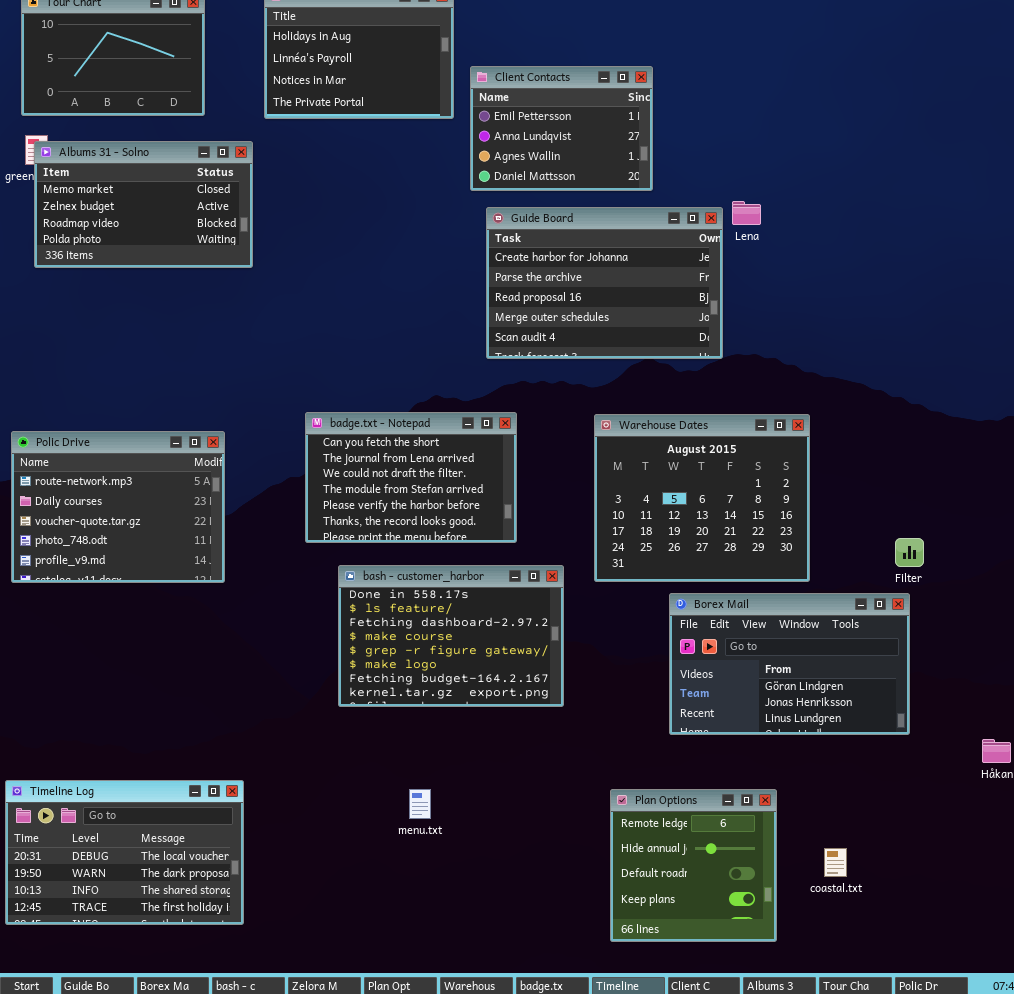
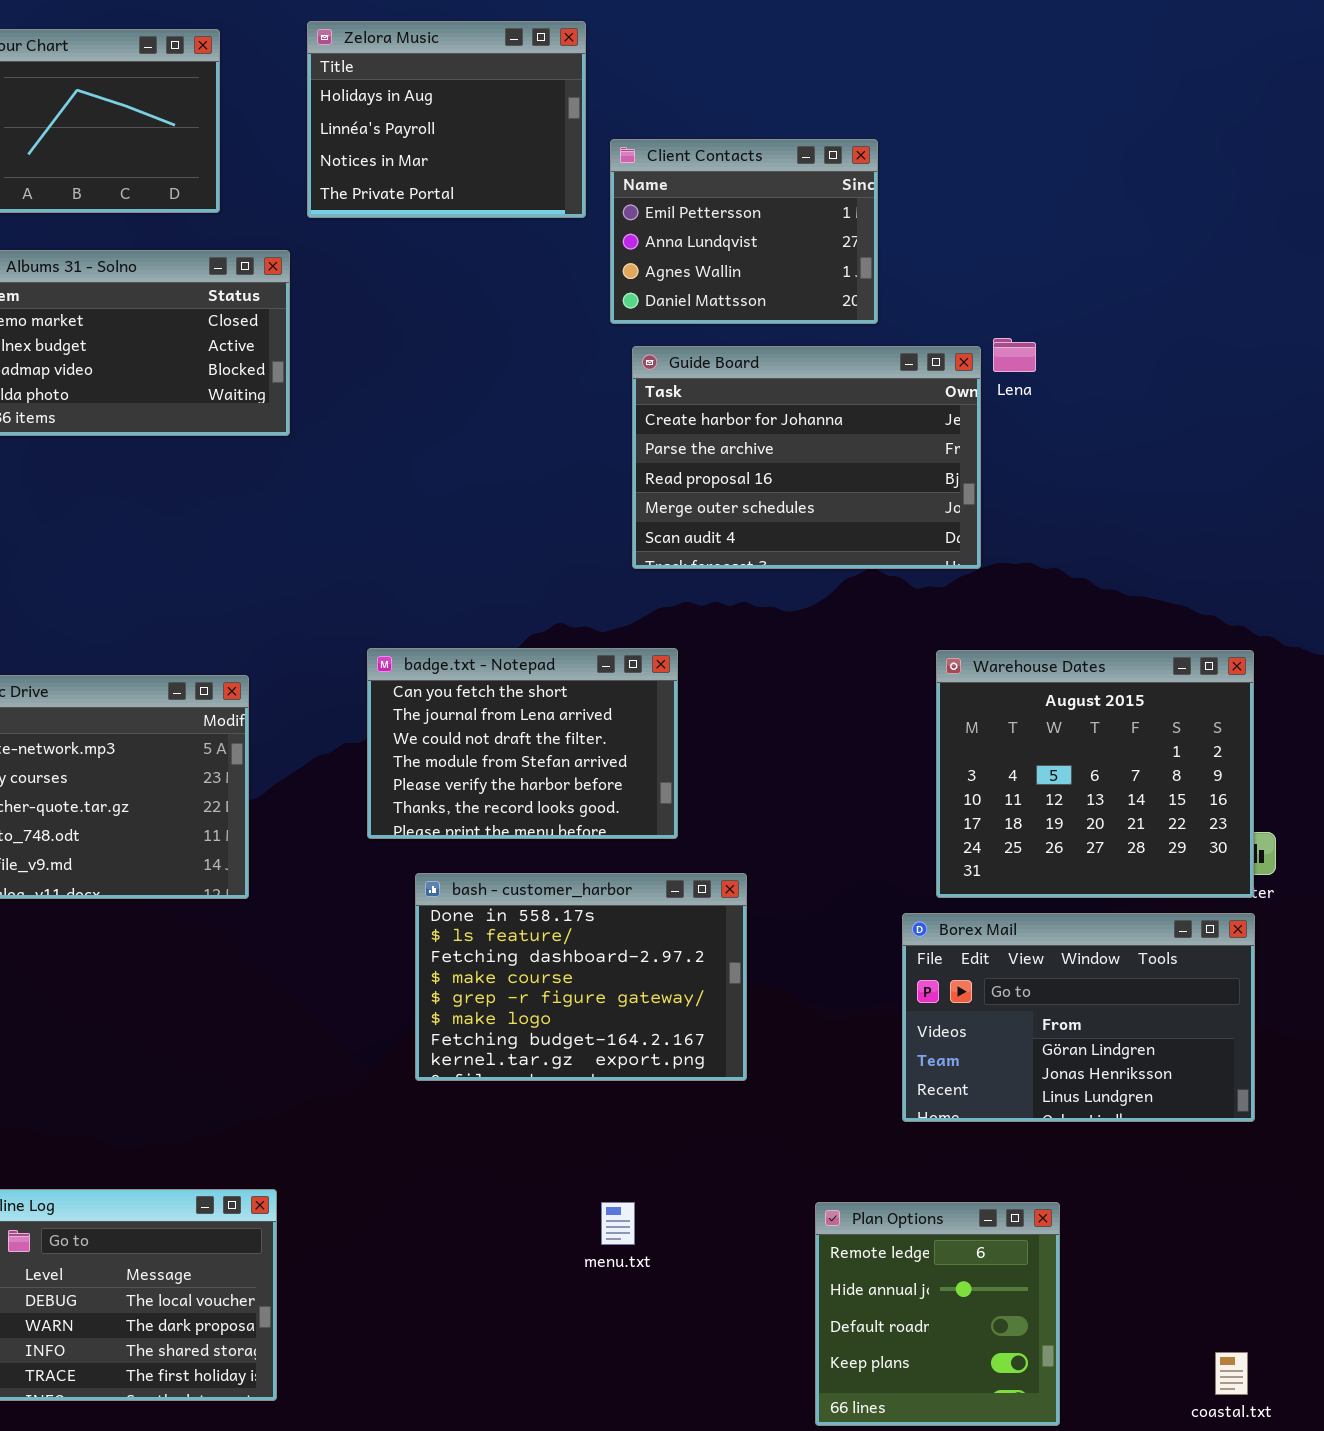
Warehouse Dates: [594,414,810,582] -> [936,650,1254,898], moved
menu.txt: [409,789,431,819] -> [601,1202,635,1245], moved
coastal.txt: [824,848,847,877] -> [1215,1352,1248,1395], moved

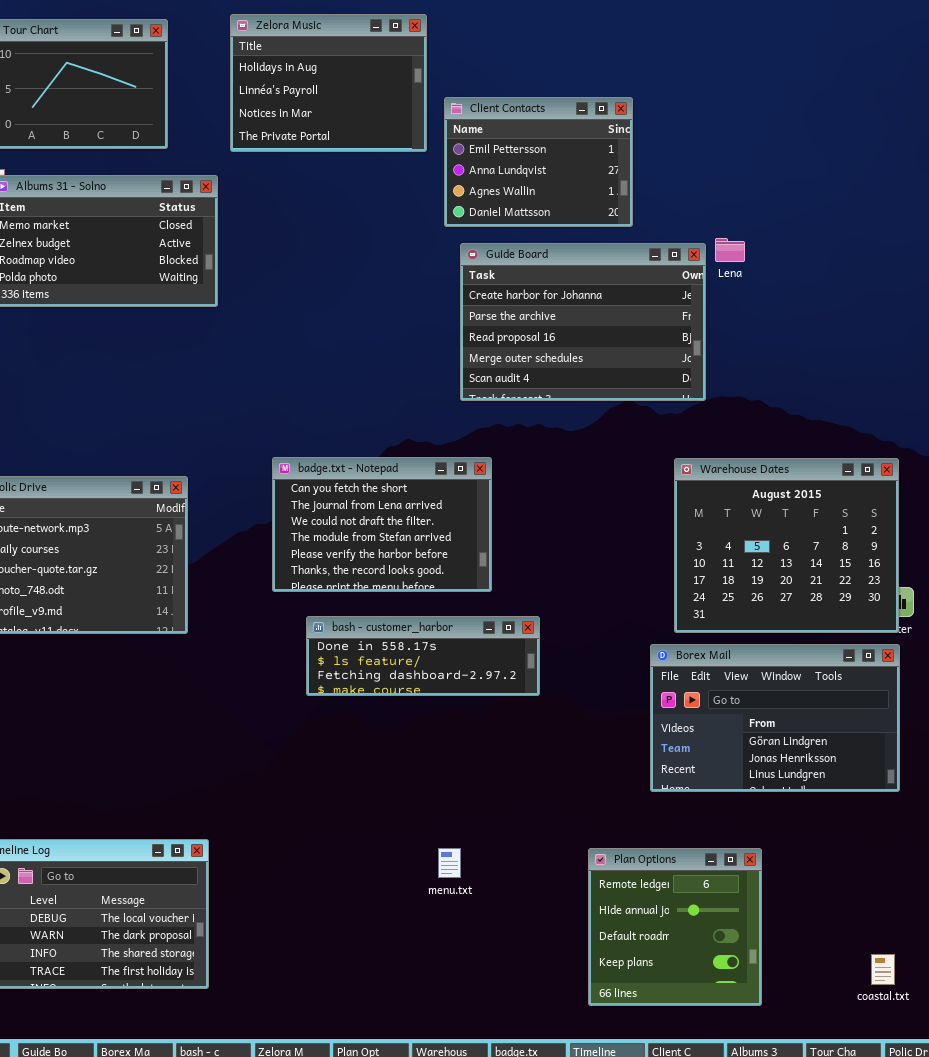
bash - customer_harbor: [415,873,747,1081] -> [306,616,540,696], resized

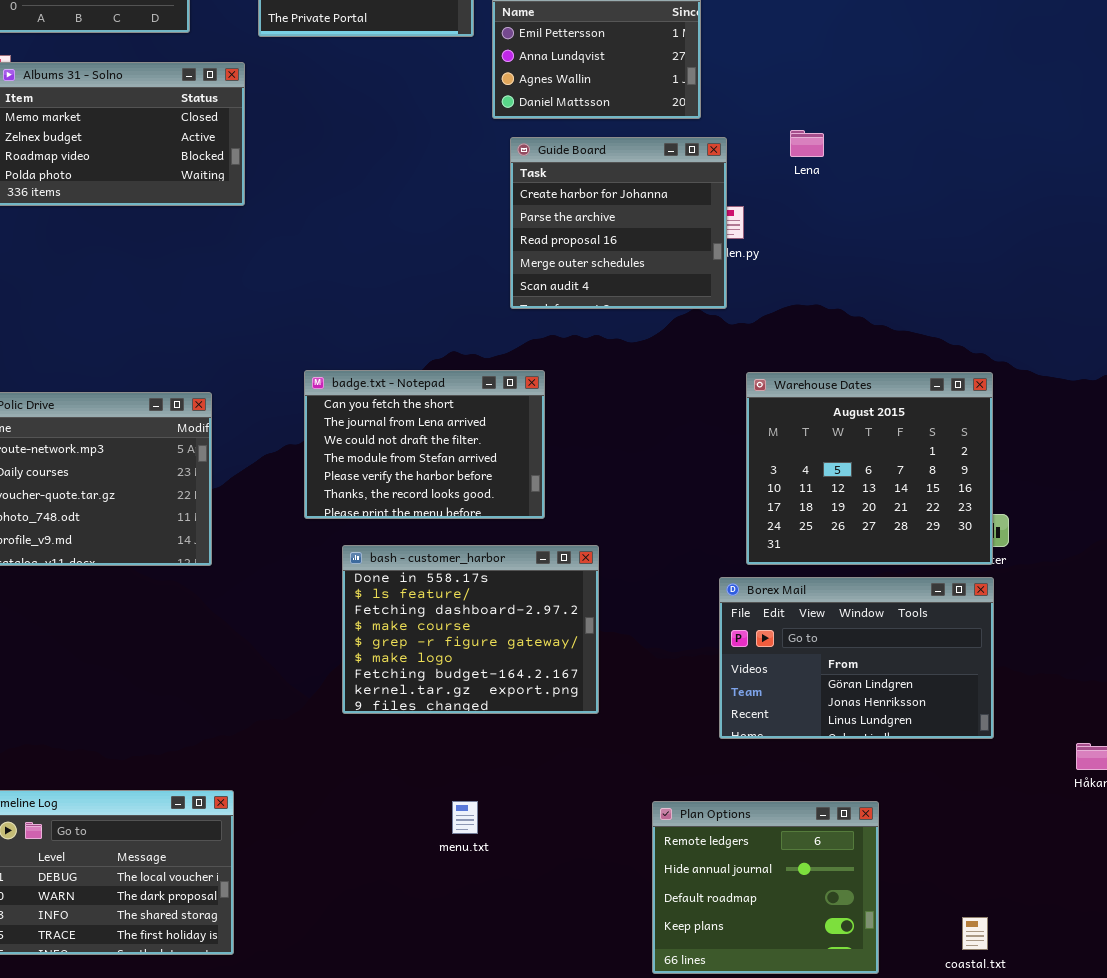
Guide Board: [460,243,706,401] -> [510,137,727,309], resized
bash - customer_harbor: [306,616,540,696] -> [342,545,599,714], resized
menu.txt: [438,848,461,878] -> [452,801,478,834], moved
Plan Options: [588,848,762,1006] -> [652,801,879,974], resized

